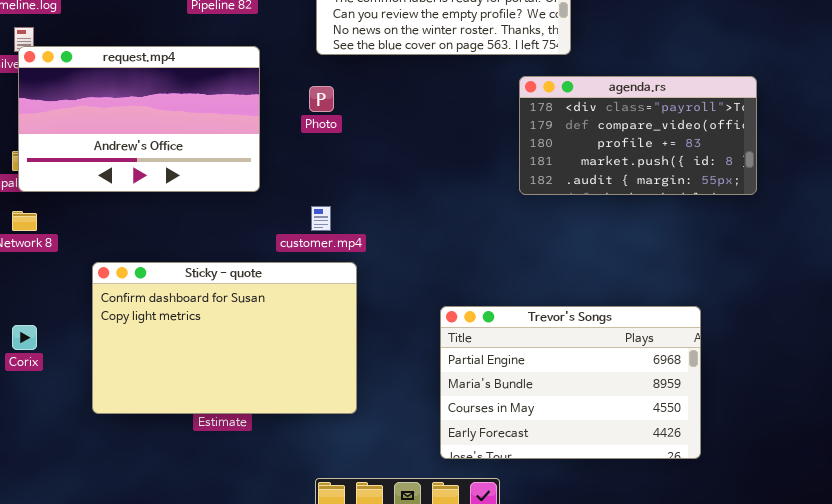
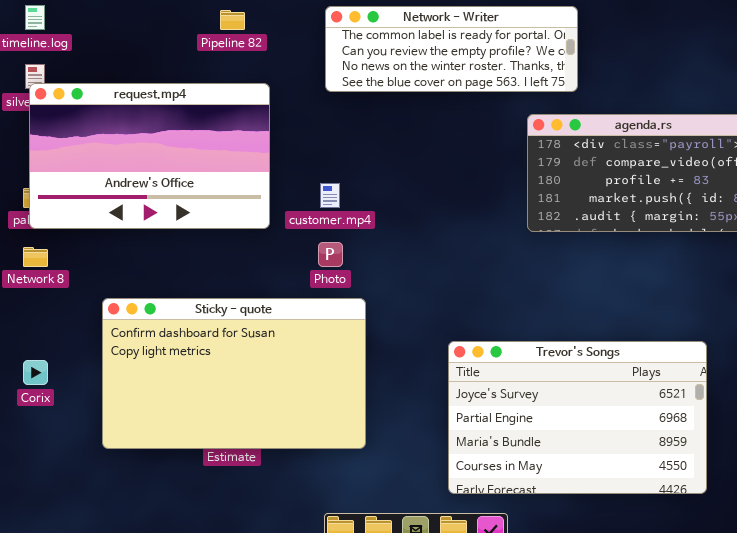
Photo: [309,86,334,112] -> [318,242,343,267], moved
customer.mp4: [311,206,331,231] -> [320,183,340,208], moved
Trevor's Songs: [440,306,701,459] -> [448,341,707,494], scrolled up 1 row

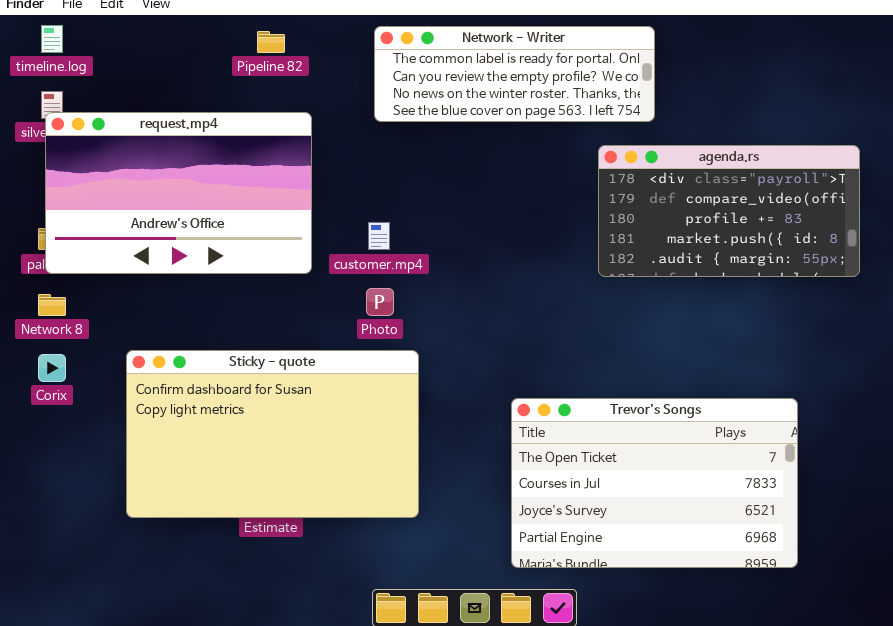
Trevor's Songs: [448,341,707,494] -> [511,398,798,568], scrolled up 2 rows
Corix: [23,360,48,385] -> [38,354,66,382], moved

